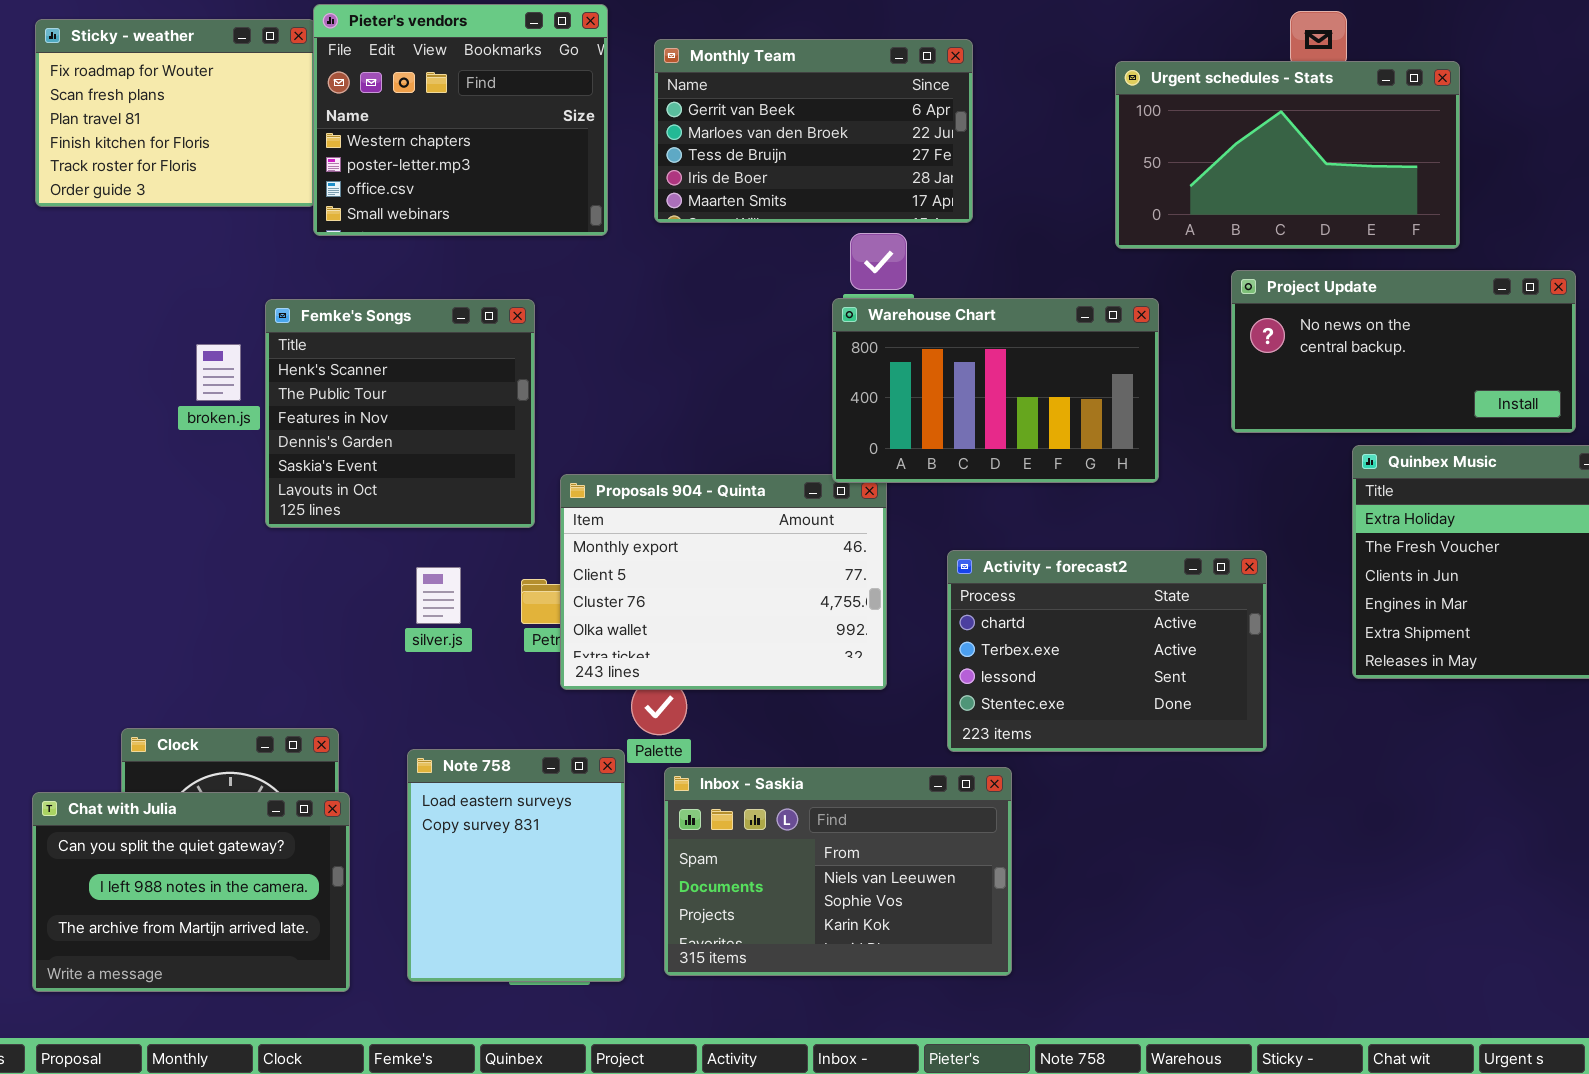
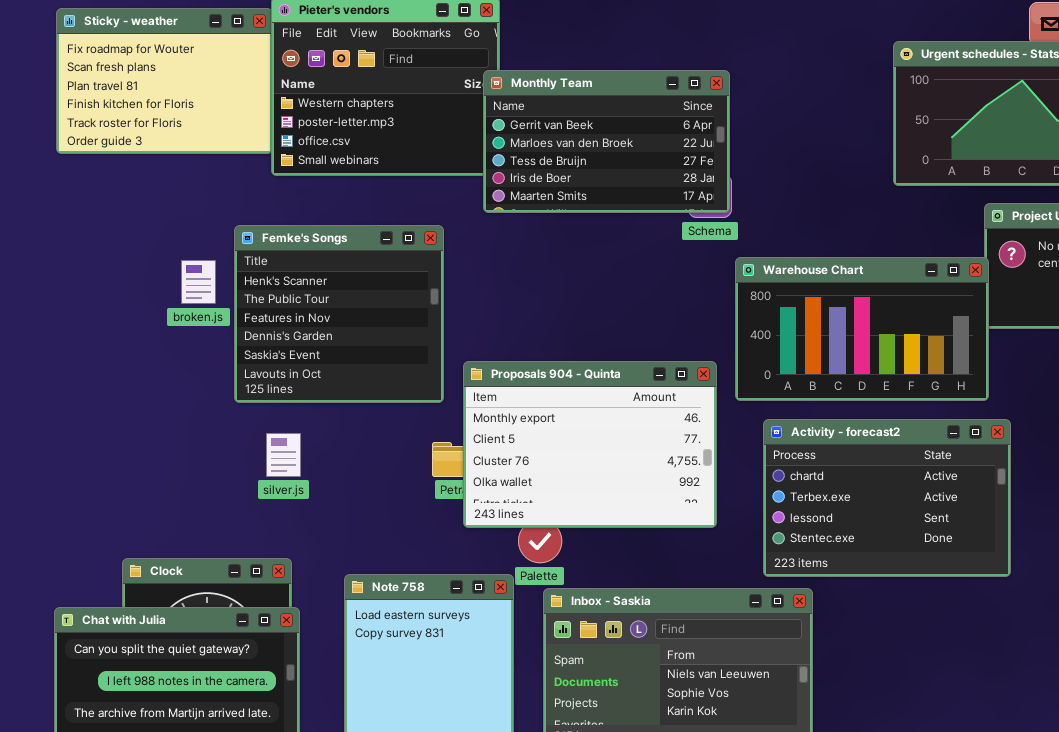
Monthly Team: [654,39,973,223] -> [483,70,730,213], moved
Warehouse Chart: [832,298,1159,483] -> [735,257,989,401], moved
silver.js: [416,567,461,624] -> [266,433,301,477], moved

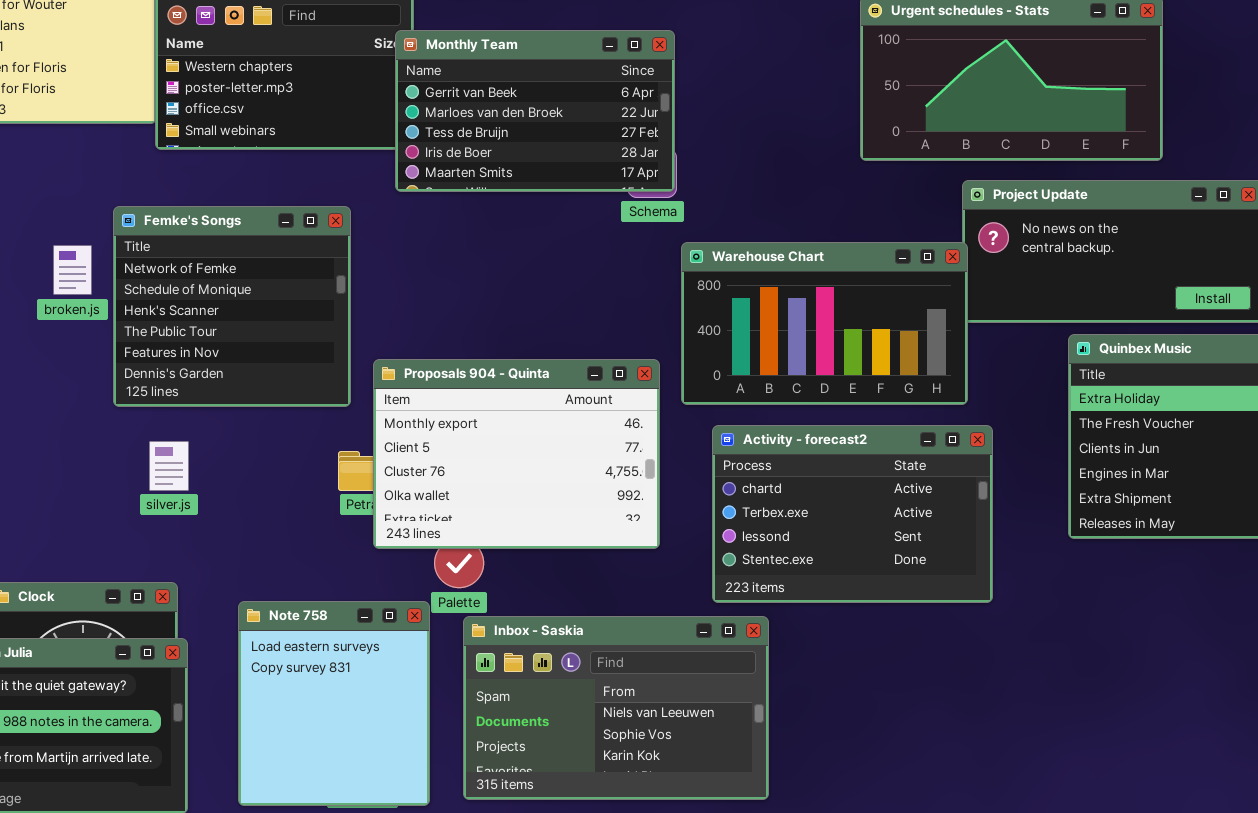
Femke's Songs: [234,225,444,403] -> [113,206,351,407], scrolled up 2 rows

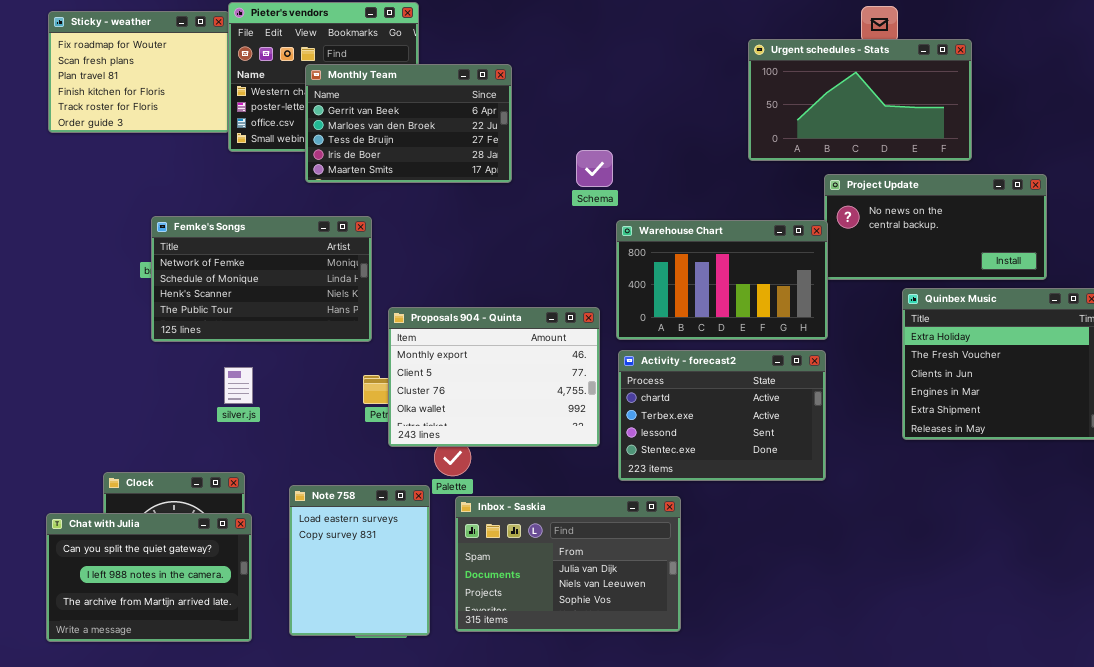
Monthly Team: [395,30,675,192] -> [305,64,512,183], moved
Femke's Songs: [113,206,351,407] -> [151,216,372,342], resized
Activity - forecast2: [712,425,993,603] -> [618,350,826,481], moved
Inbox - Saskia: [463,616,769,800] -> [455,496,681,632], scrolled up 1 row

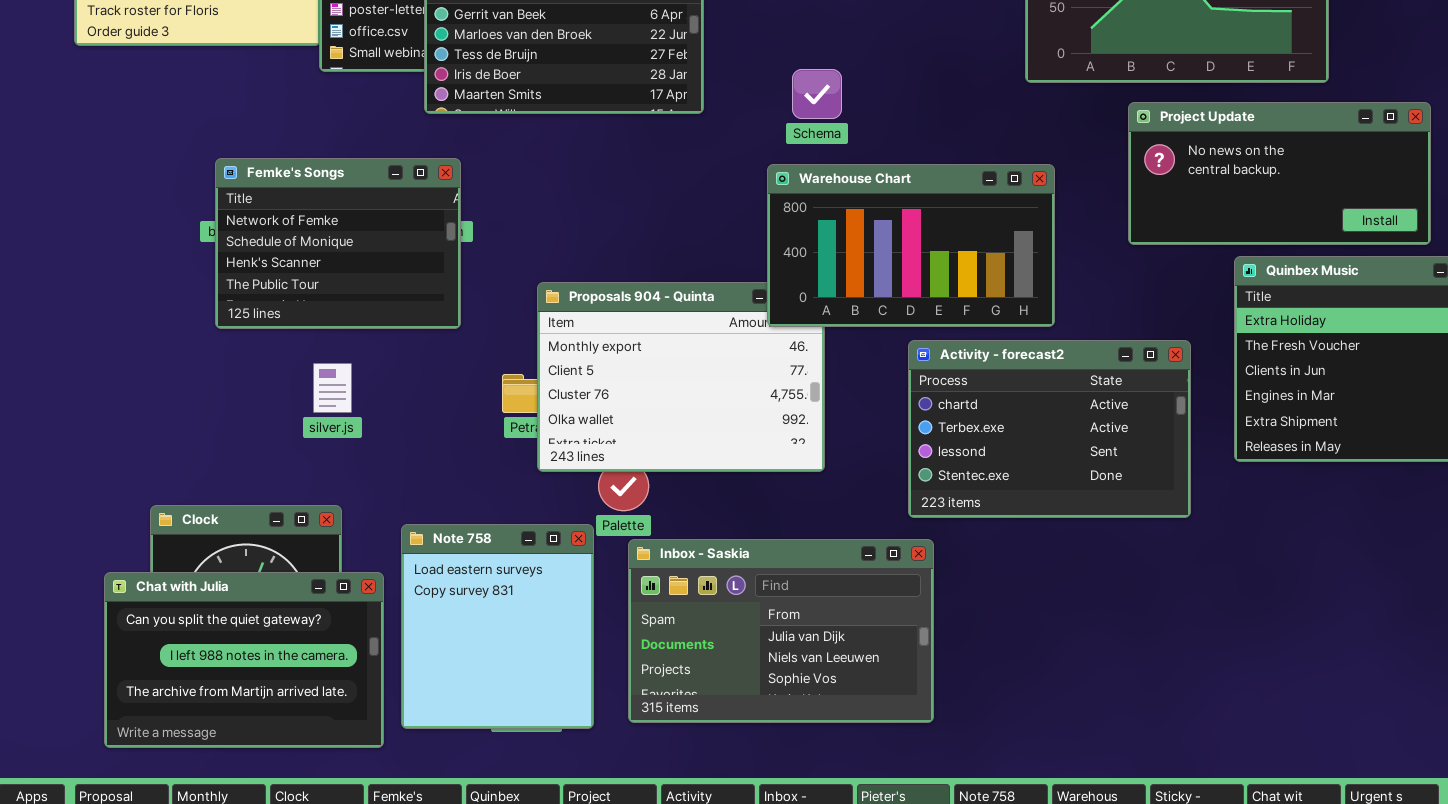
Femke's Songs: [151,216,372,342] -> [215,158,461,329], resized
Warehouse Chart: [616,220,828,340] -> [767,164,1055,327], moved
Activity - forecast2: [618,350,826,481] -> [908,340,1191,518], moved
Chat with Julia: [46,513,252,642] -> [104,572,384,748], moved

